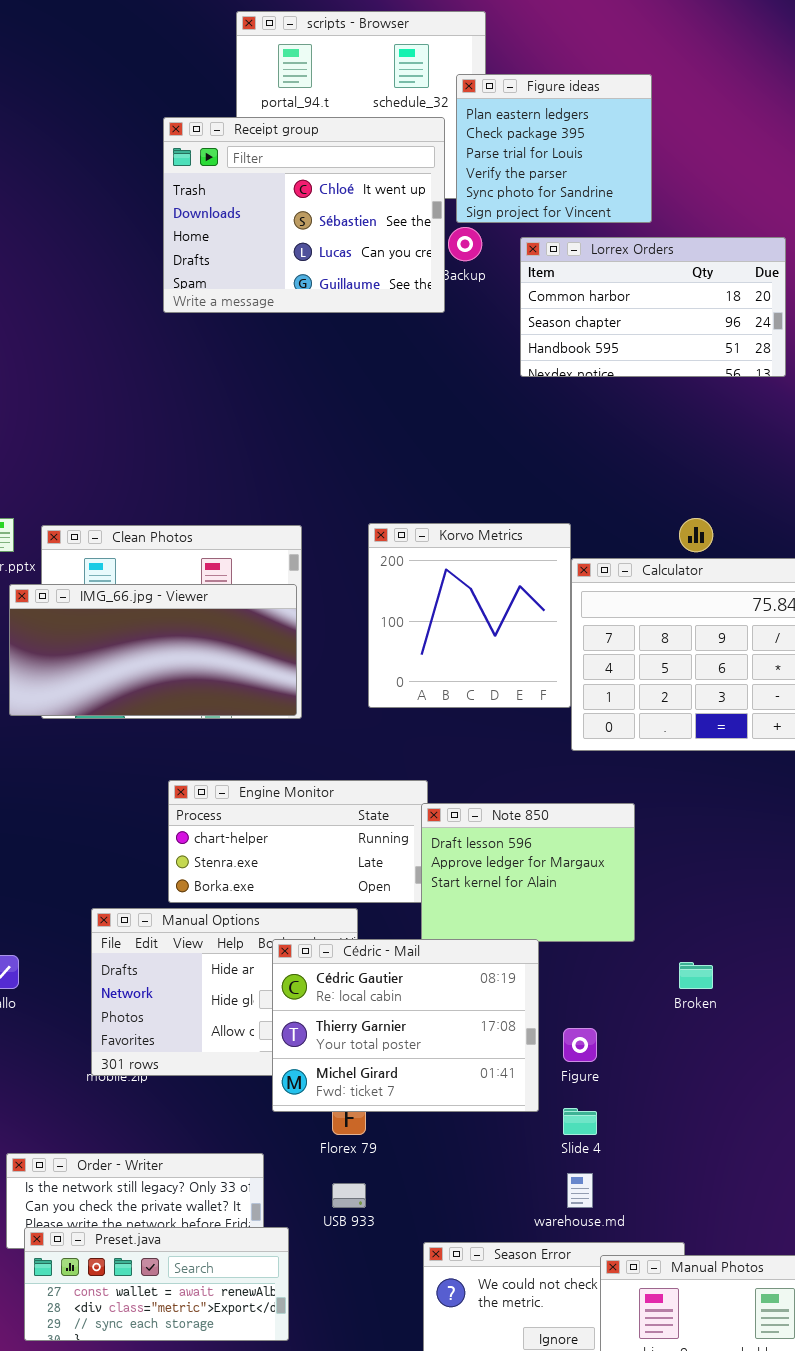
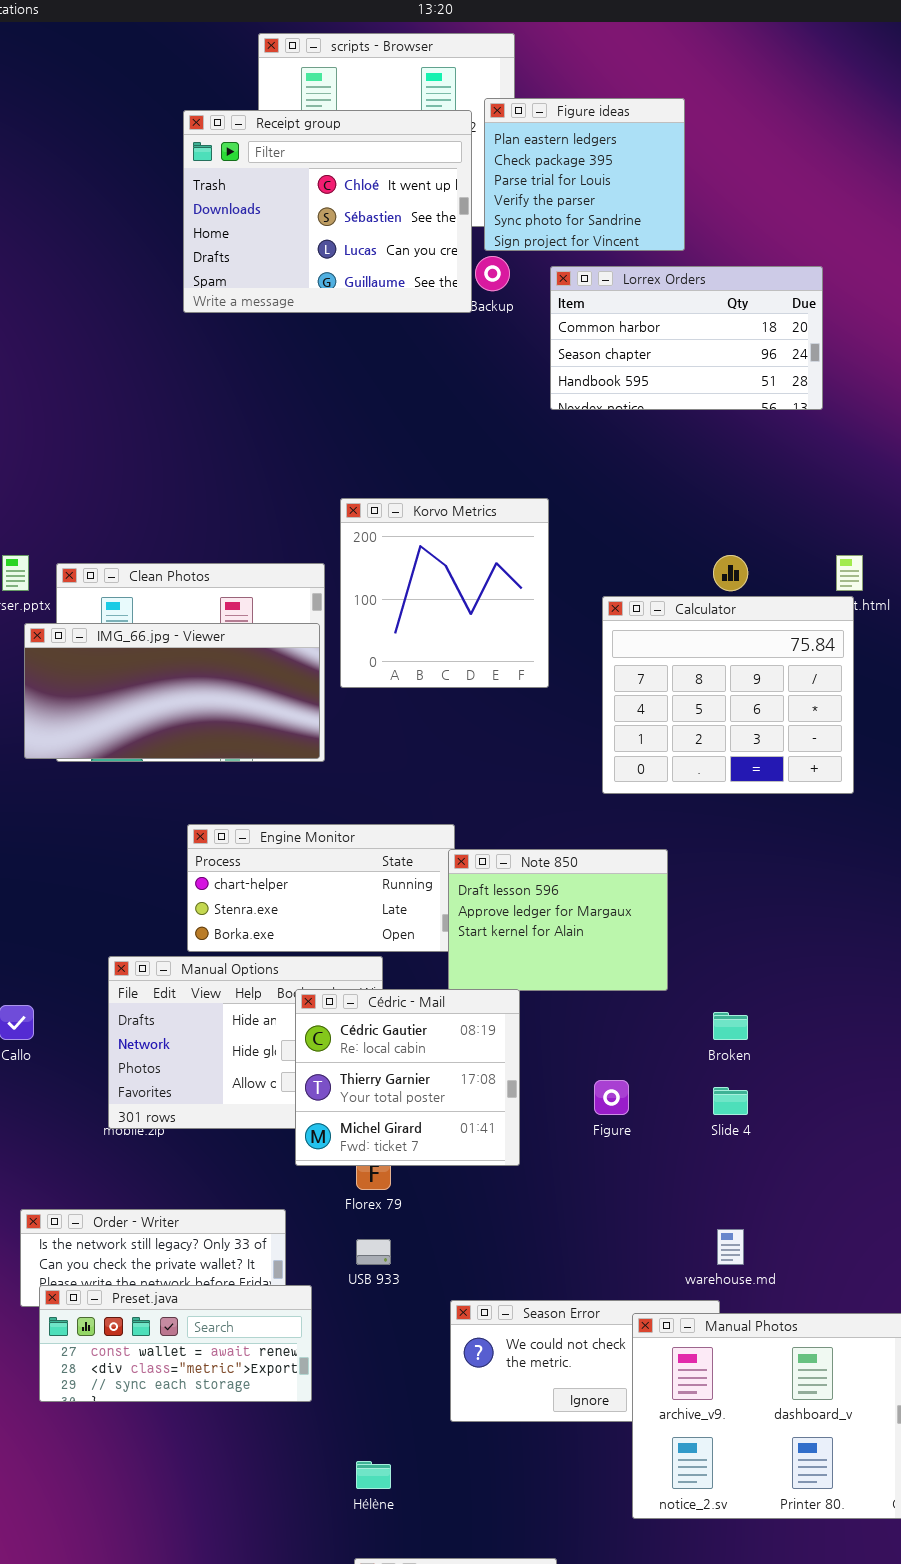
Receipt group: [163,117,445,313] -> [183,110,472,313], moved
Korvo Metrics: [368,523,571,708] -> [340,498,549,688], moved
Cédric - Mail: [272,939,539,1112] -> [295,989,520,1166], resized
Slide 4: [563,1108,597,1135] -> [713,1087,748,1115], moved
warehouse.md: [567,1173,593,1208] -> [717,1229,744,1265], moved

